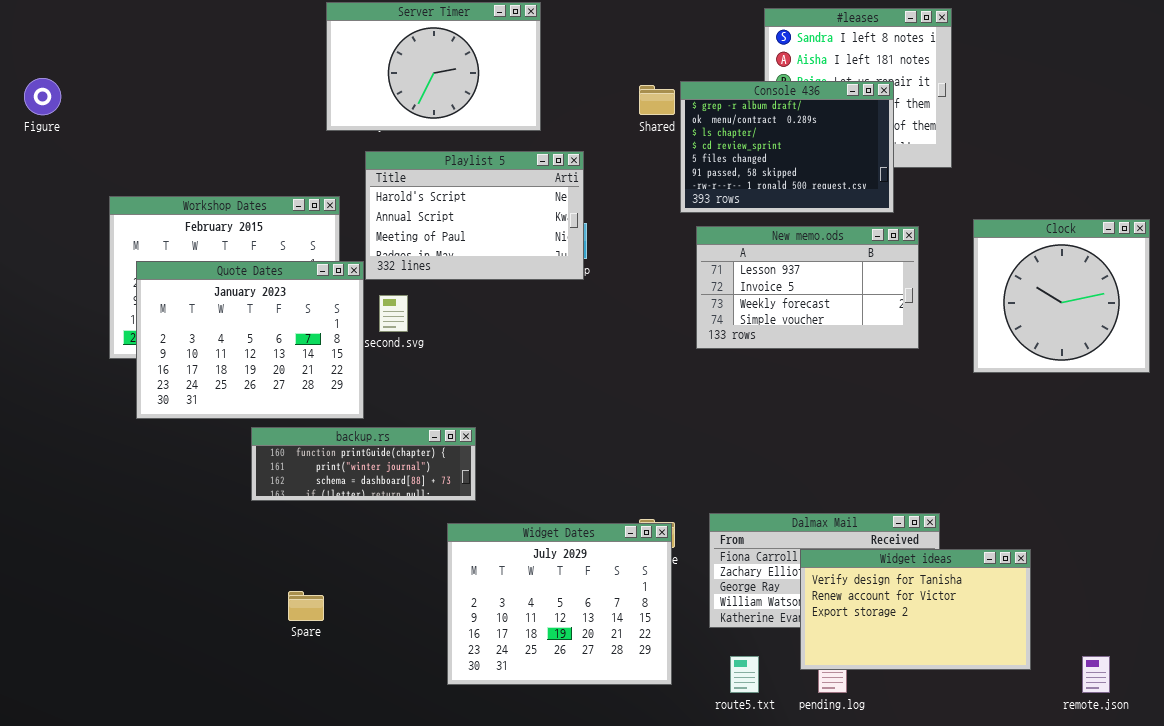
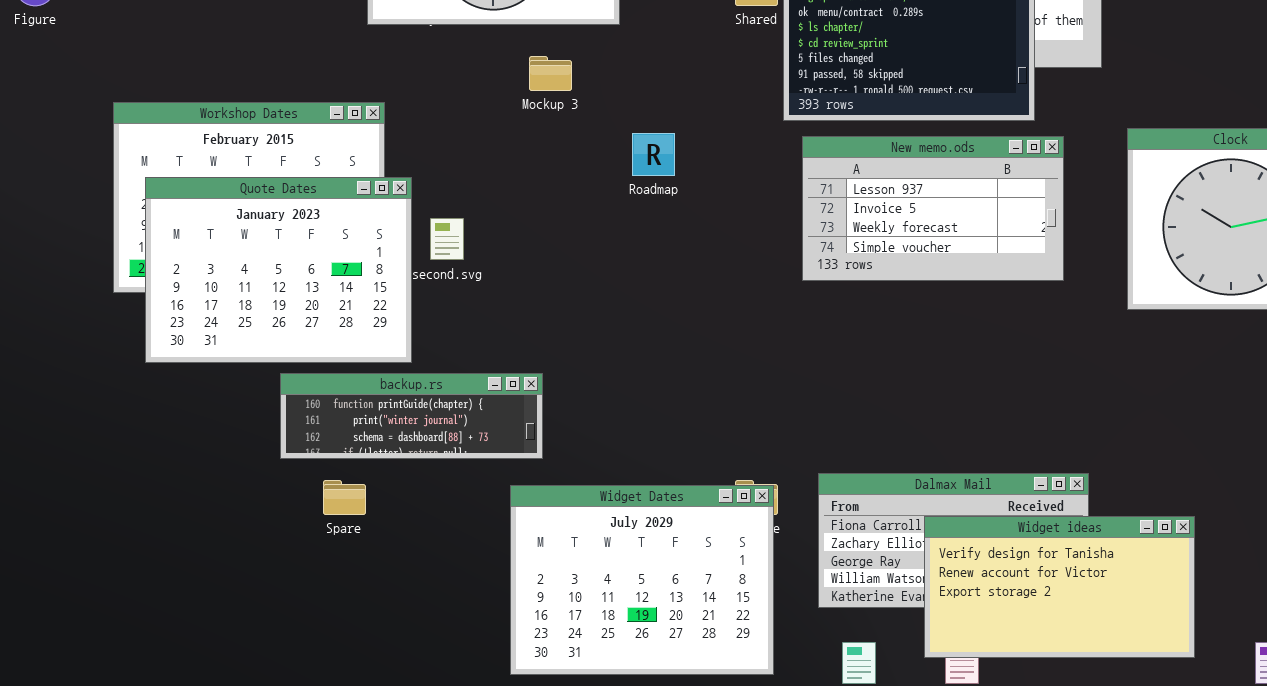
Playlist 5: [365,151,584,280] -> none, closed
Spare: [288,591,324,621] -> [323,480,366,515], moved

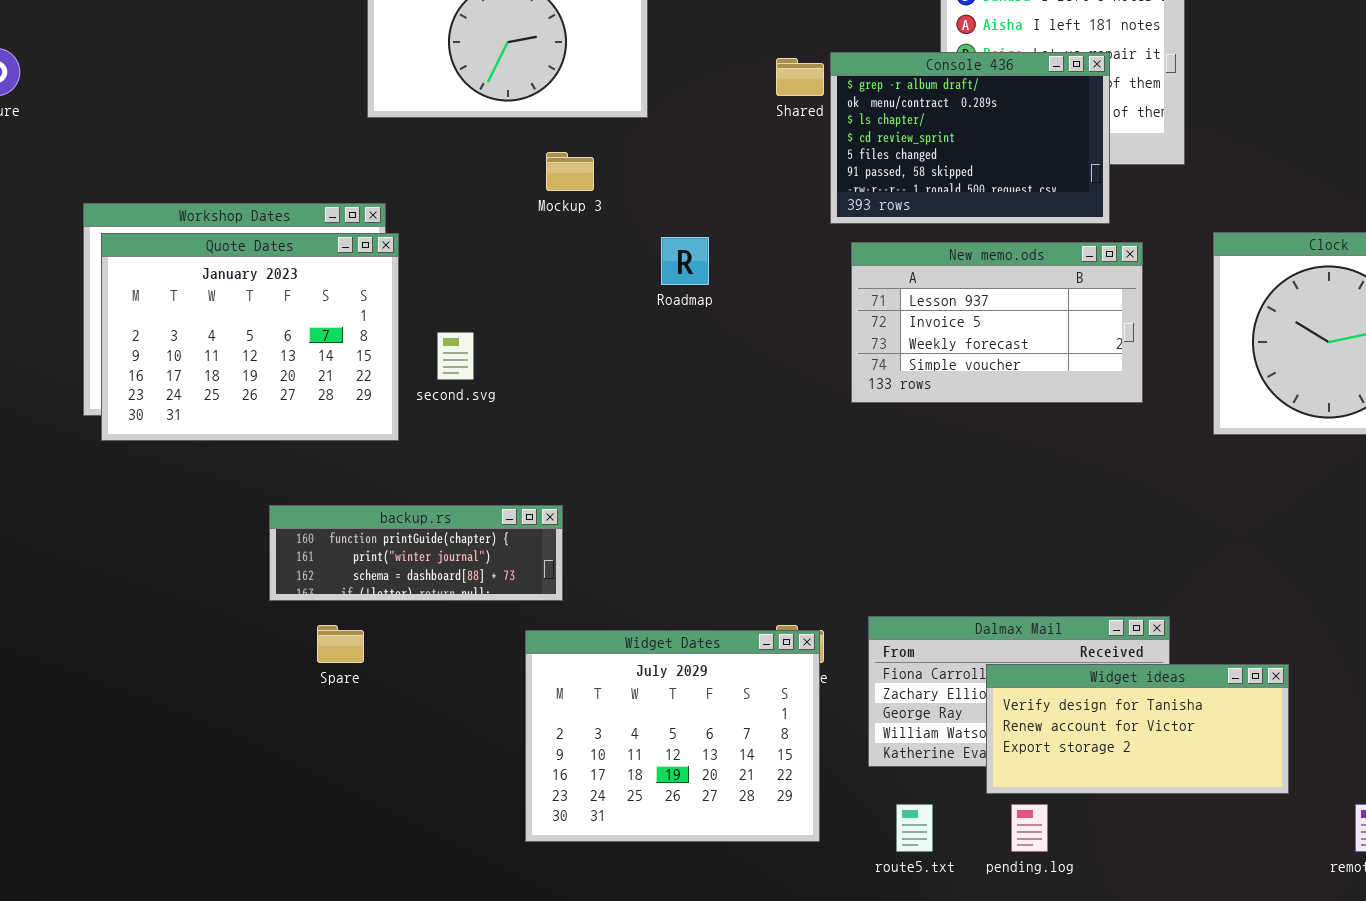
Quote Dates: [145,177,412,363] -> [101,233,399,441], moved
Widget ideas: [924,516,1195,658] -> [986,664,1289,794], resized

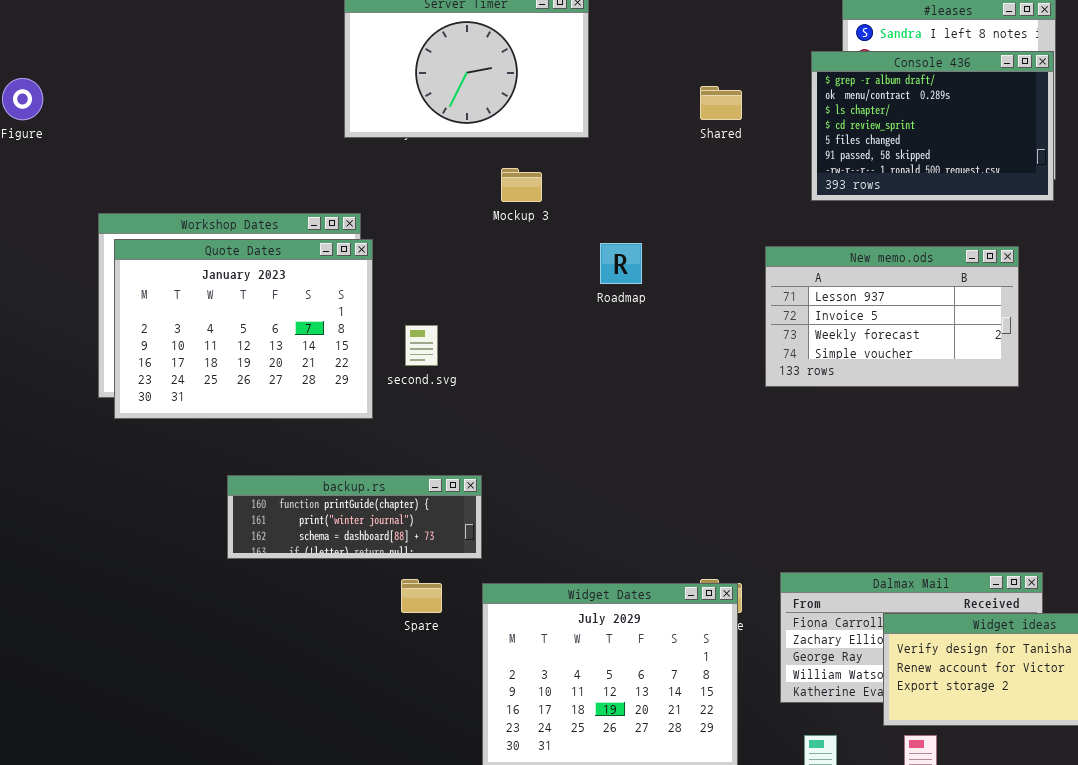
Console 436: [830,52,1110,224] -> [811,51,1054,201], moved
backup.rs: [269,505,563,601] -> [227,475,482,559], moved
Spare: [317,625,364,663] -> [401,579,442,613], moved

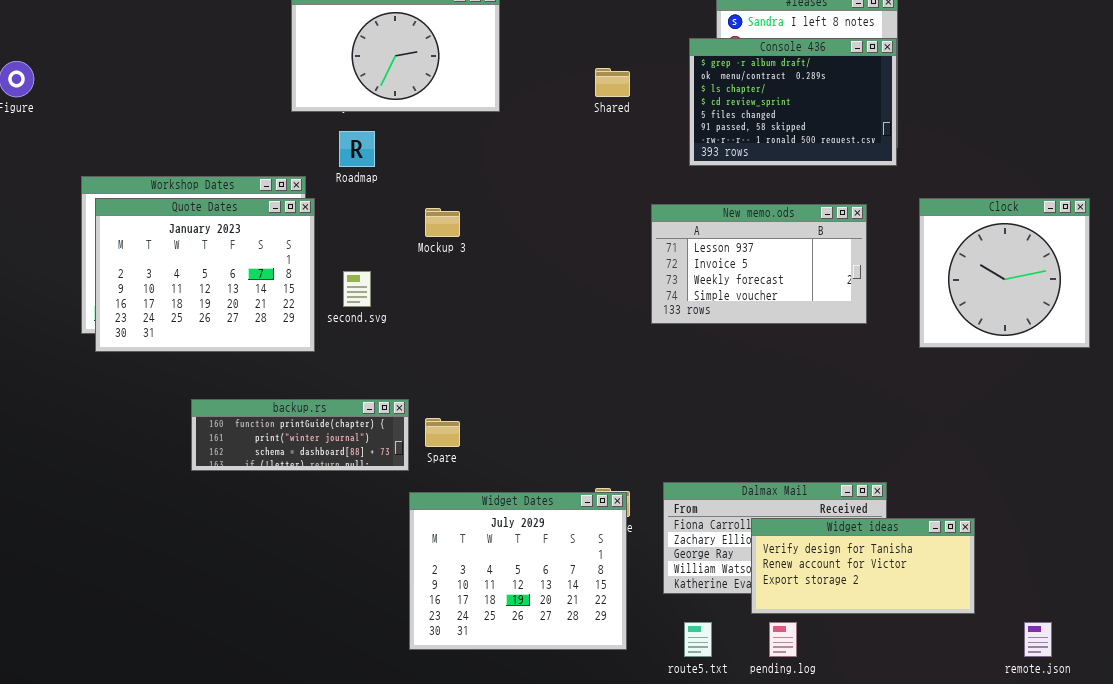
Mockup 3: [501,168,542,202] -> [425,208,460,237], moved
Roadmap: [600,243,642,284] -> [339,131,375,167], moved
Spare: [401,579,442,613] -> [425,418,460,447], moved

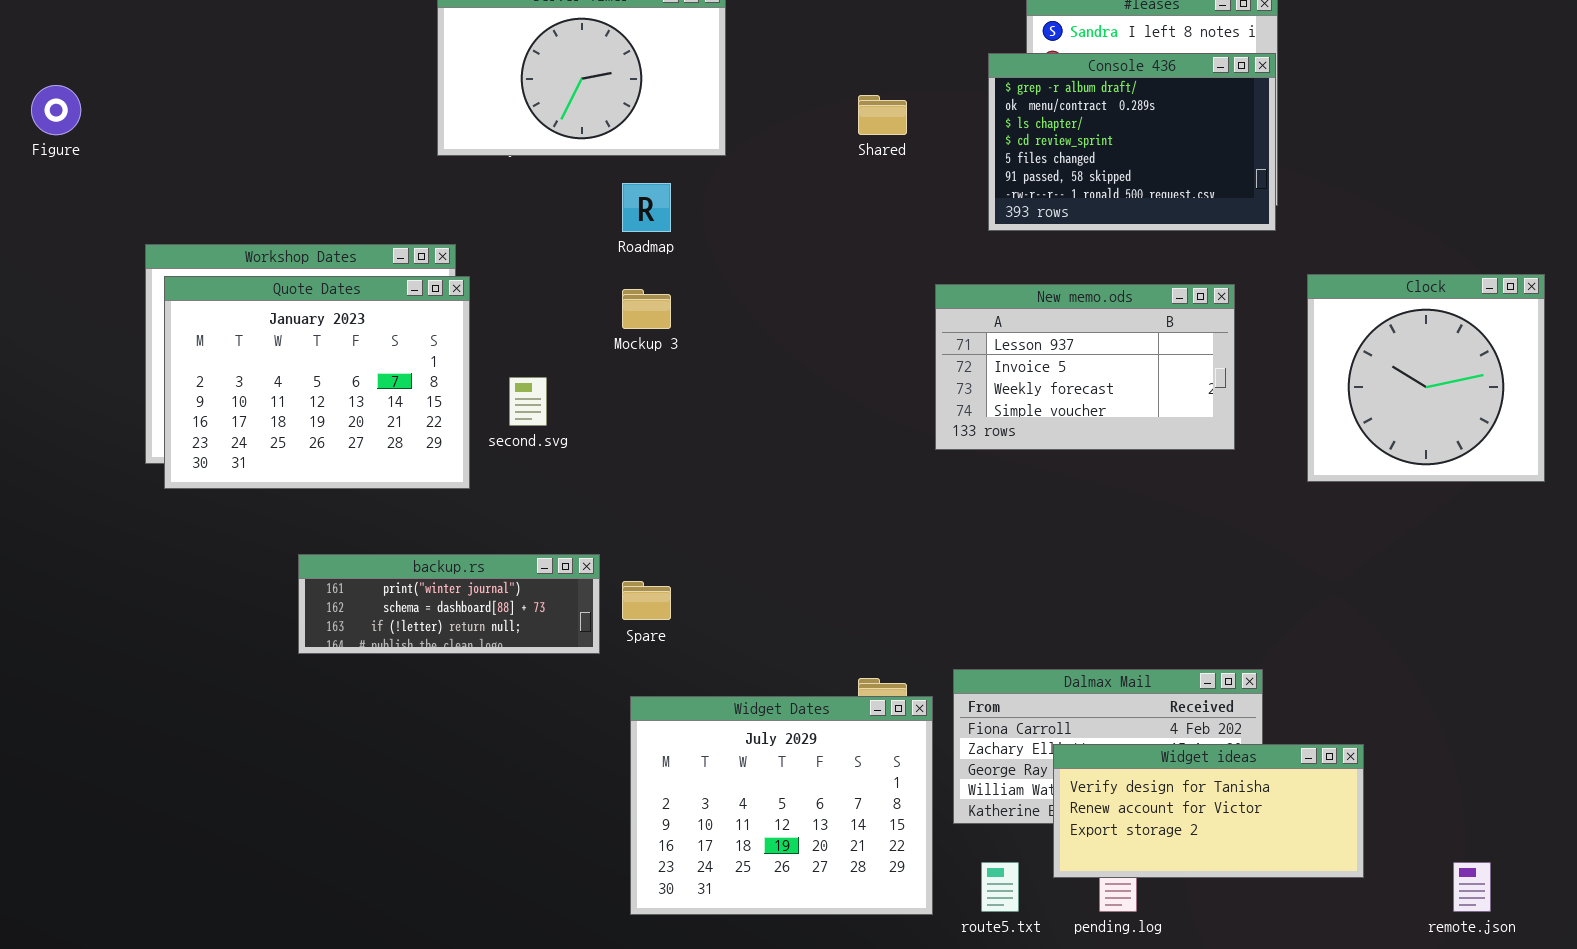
Roadmap: [339,131,375,167] -> [622,183,671,232], moved
backup.rs: [191,399,409,471] -> [298,554,600,654], scrolled down 1 row
Widget Dates: [409,492,627,650] -> [630,696,933,915], moved
Widget ideas: [751,518,975,614] -> [1053,744,1364,878], moved

